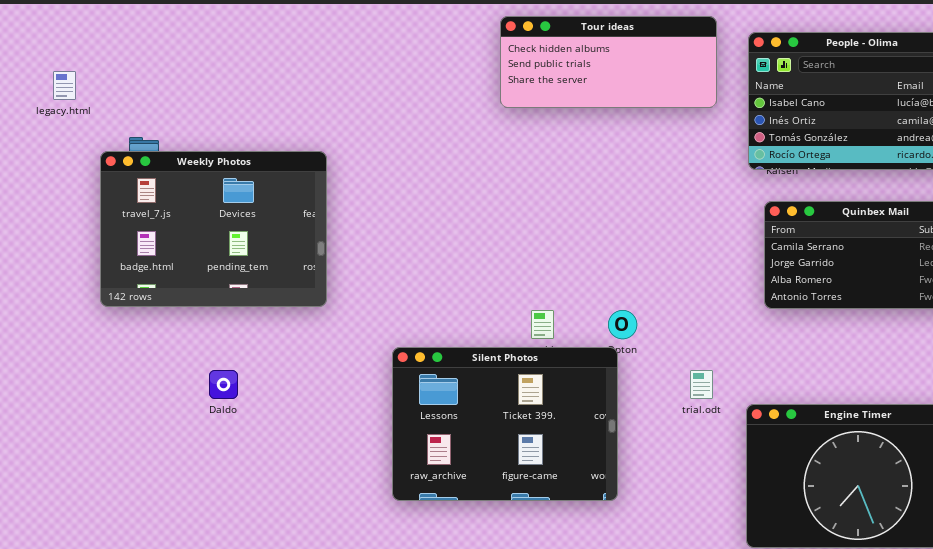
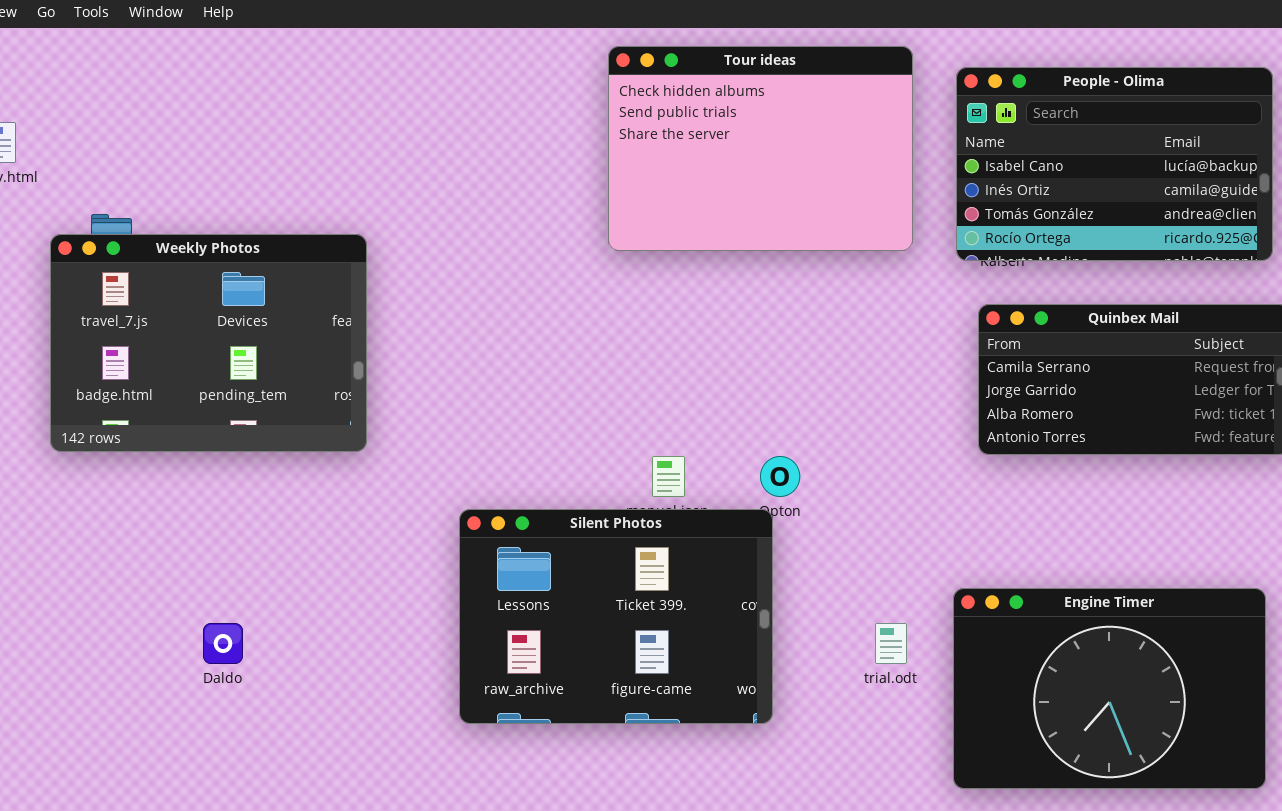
Tour ideas: [500,16,717,108] -> [608,46,913,251], resized
Daldo: [209,370,238,399] -> [203,623,243,664], moved
trial.odt: [690,370,713,399] -> [875,623,907,664], moved

